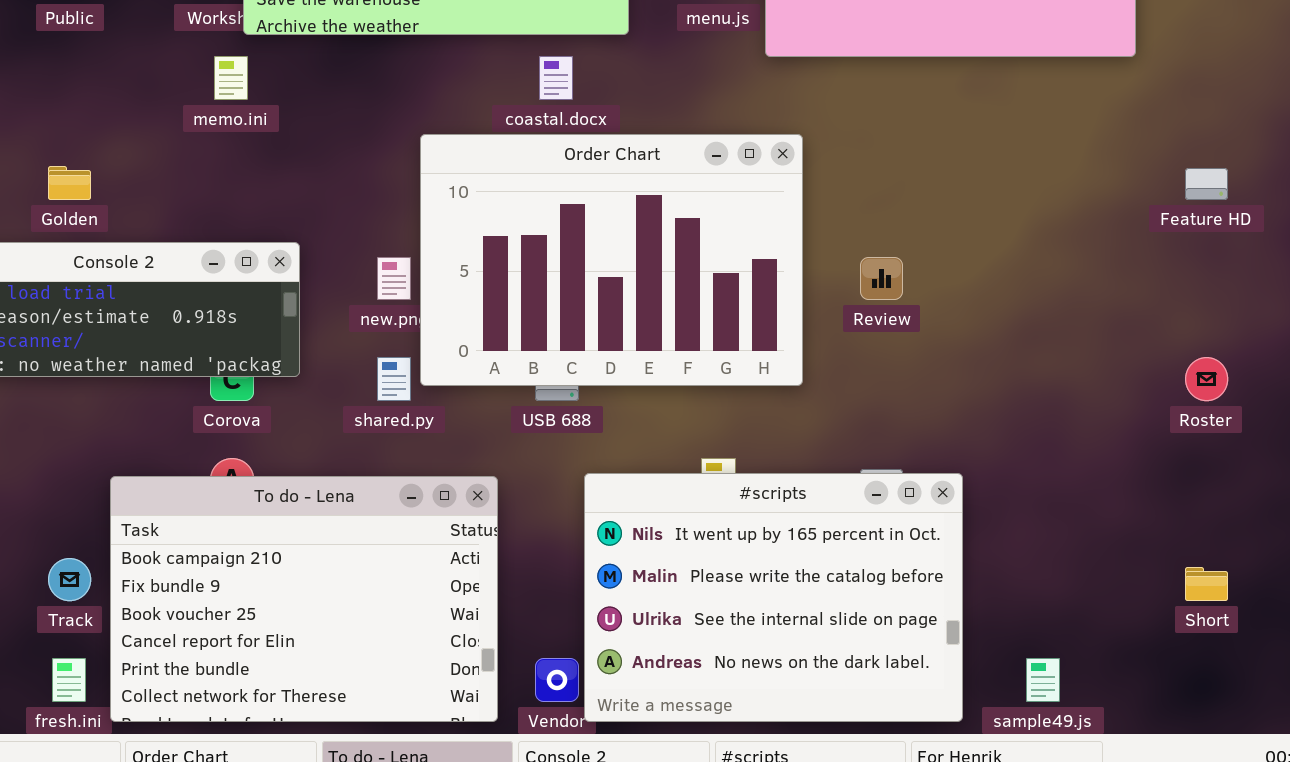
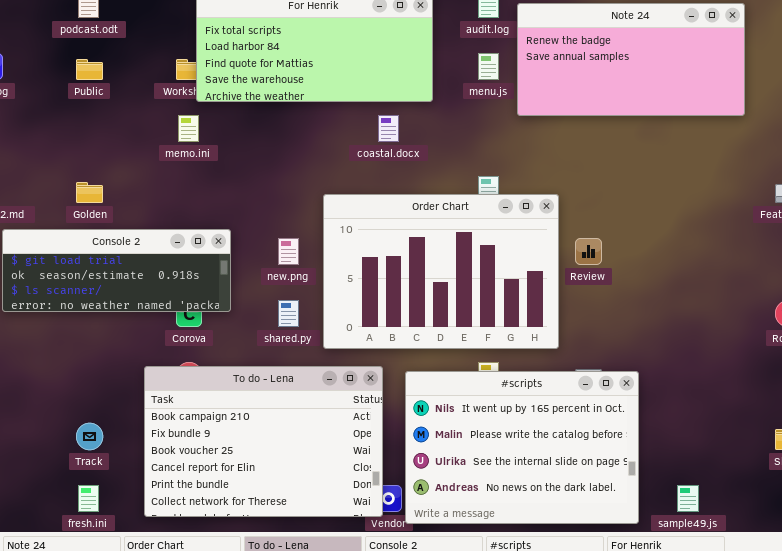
Order Chart: [420,134,803,386] -> [323,194,559,349], moved
To do - Lena: [110,476,498,722] -> [144,366,383,517], moved

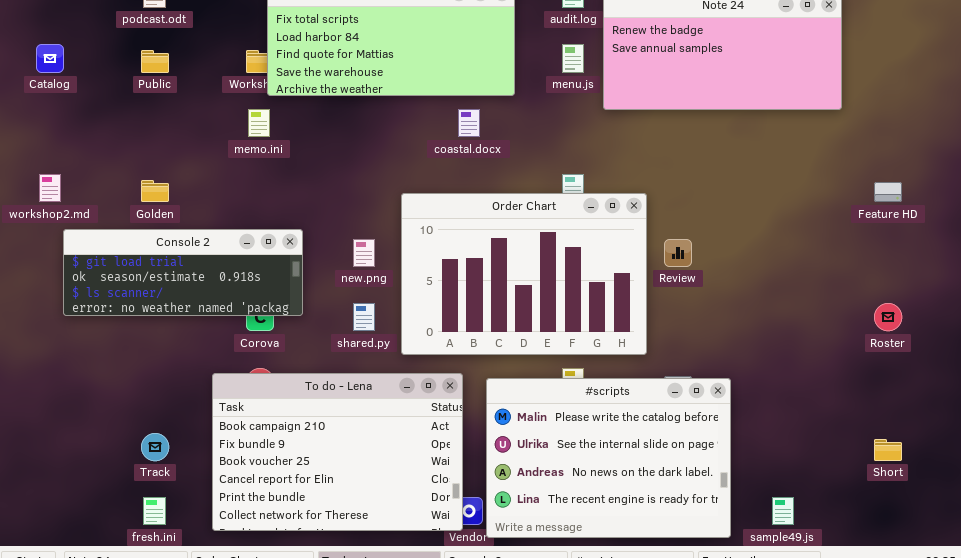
#scripts: [405,371,639,524] -> [486,378,731,538], scrolled down 1 row

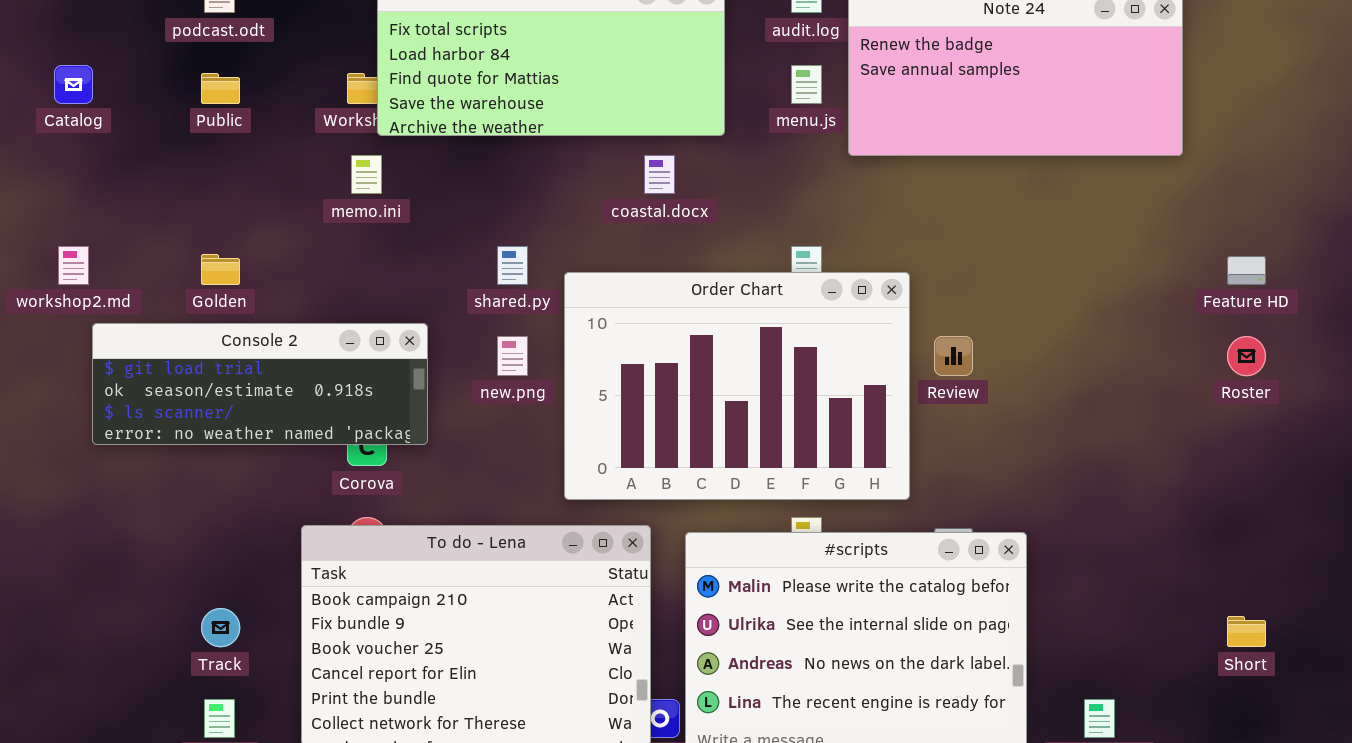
shared.py: [353,303,375,331] -> [497,246,528,285], moved
Roster: [874,303,902,331] -> [1227,336,1266,376], moved

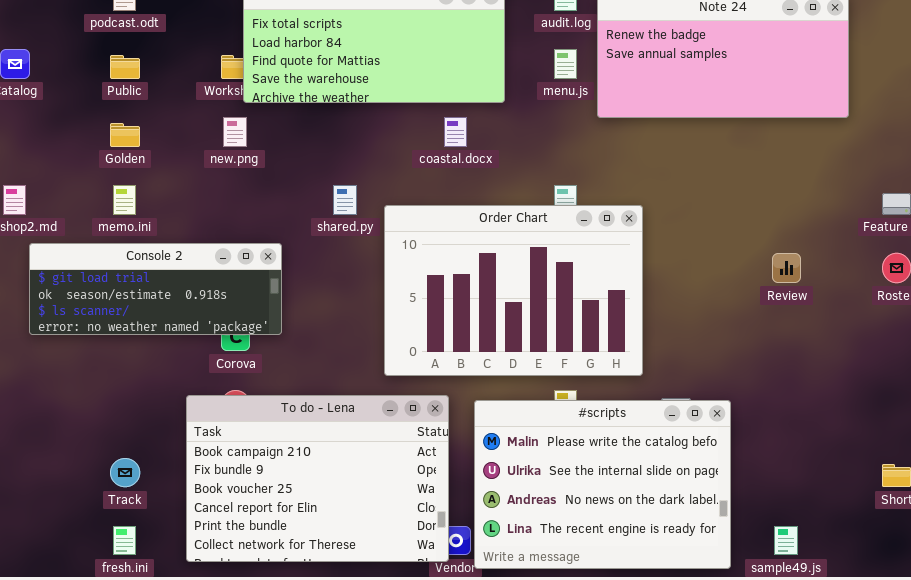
memo.ini: [351,155,382,194] -> [113,185,136,215], moved
Golden: [201,254,240,285] -> [110,123,140,147], moved
new.png: [497,336,528,376] -> [223,117,247,147], moved
Review: [934,336,973,376] -> [772,253,801,283], moved

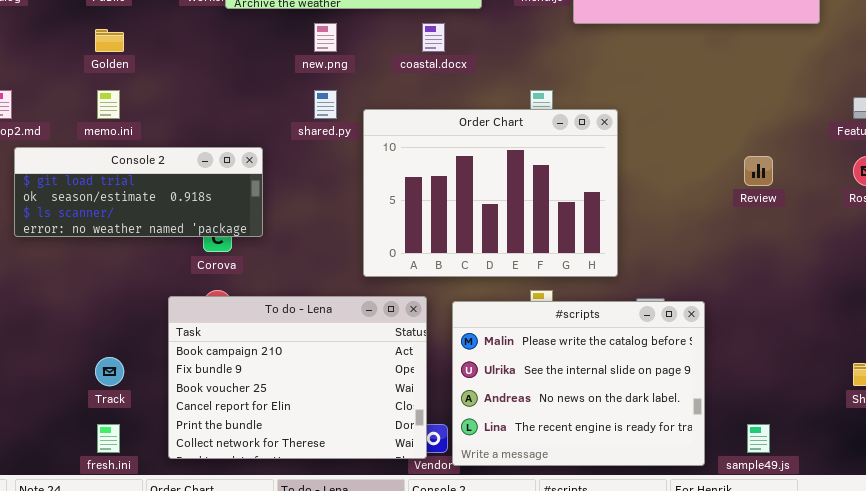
new.png: [223,117,247,147] -> [314,23,337,52], moved

